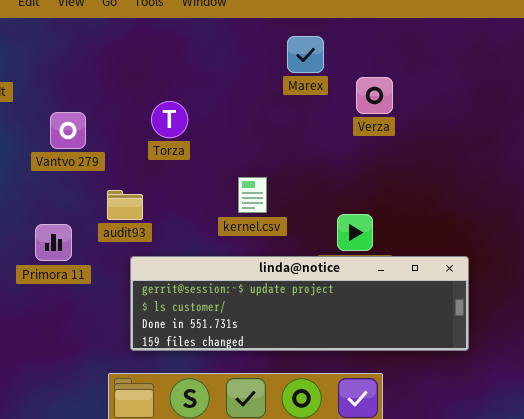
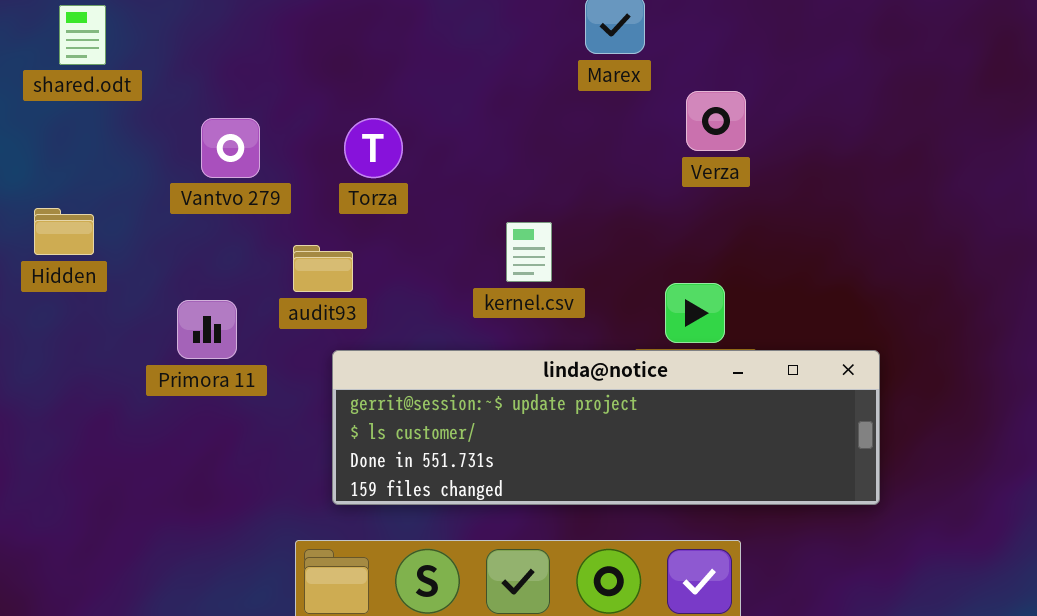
Verza: [356,77,393,114] -> [686,91,746,151], moved
Torza: [151,101,188,138] -> [344,118,403,178], moved

